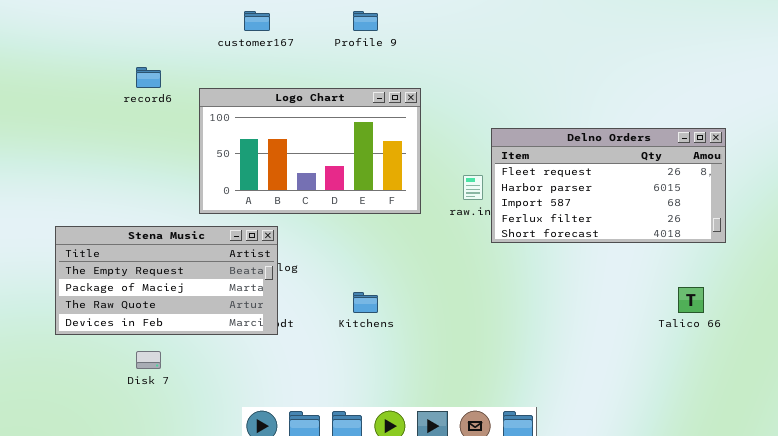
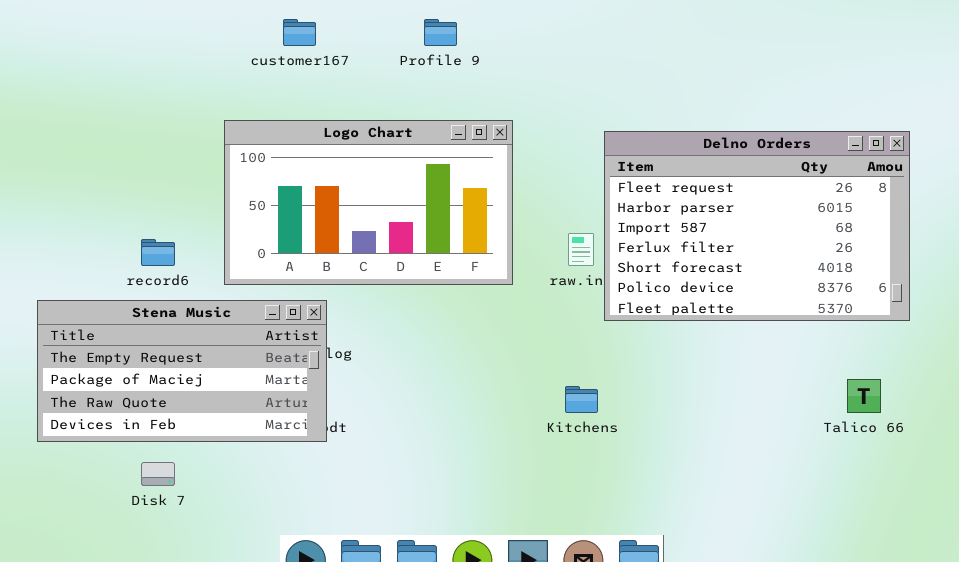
record6: [136,67,161,88] -> [141,239,175,266], moved
Delno Orders: [491,128,726,243] -> [604,131,910,321], resized
Kitchens: [353,292,378,313] -> [565,386,598,413], moved

